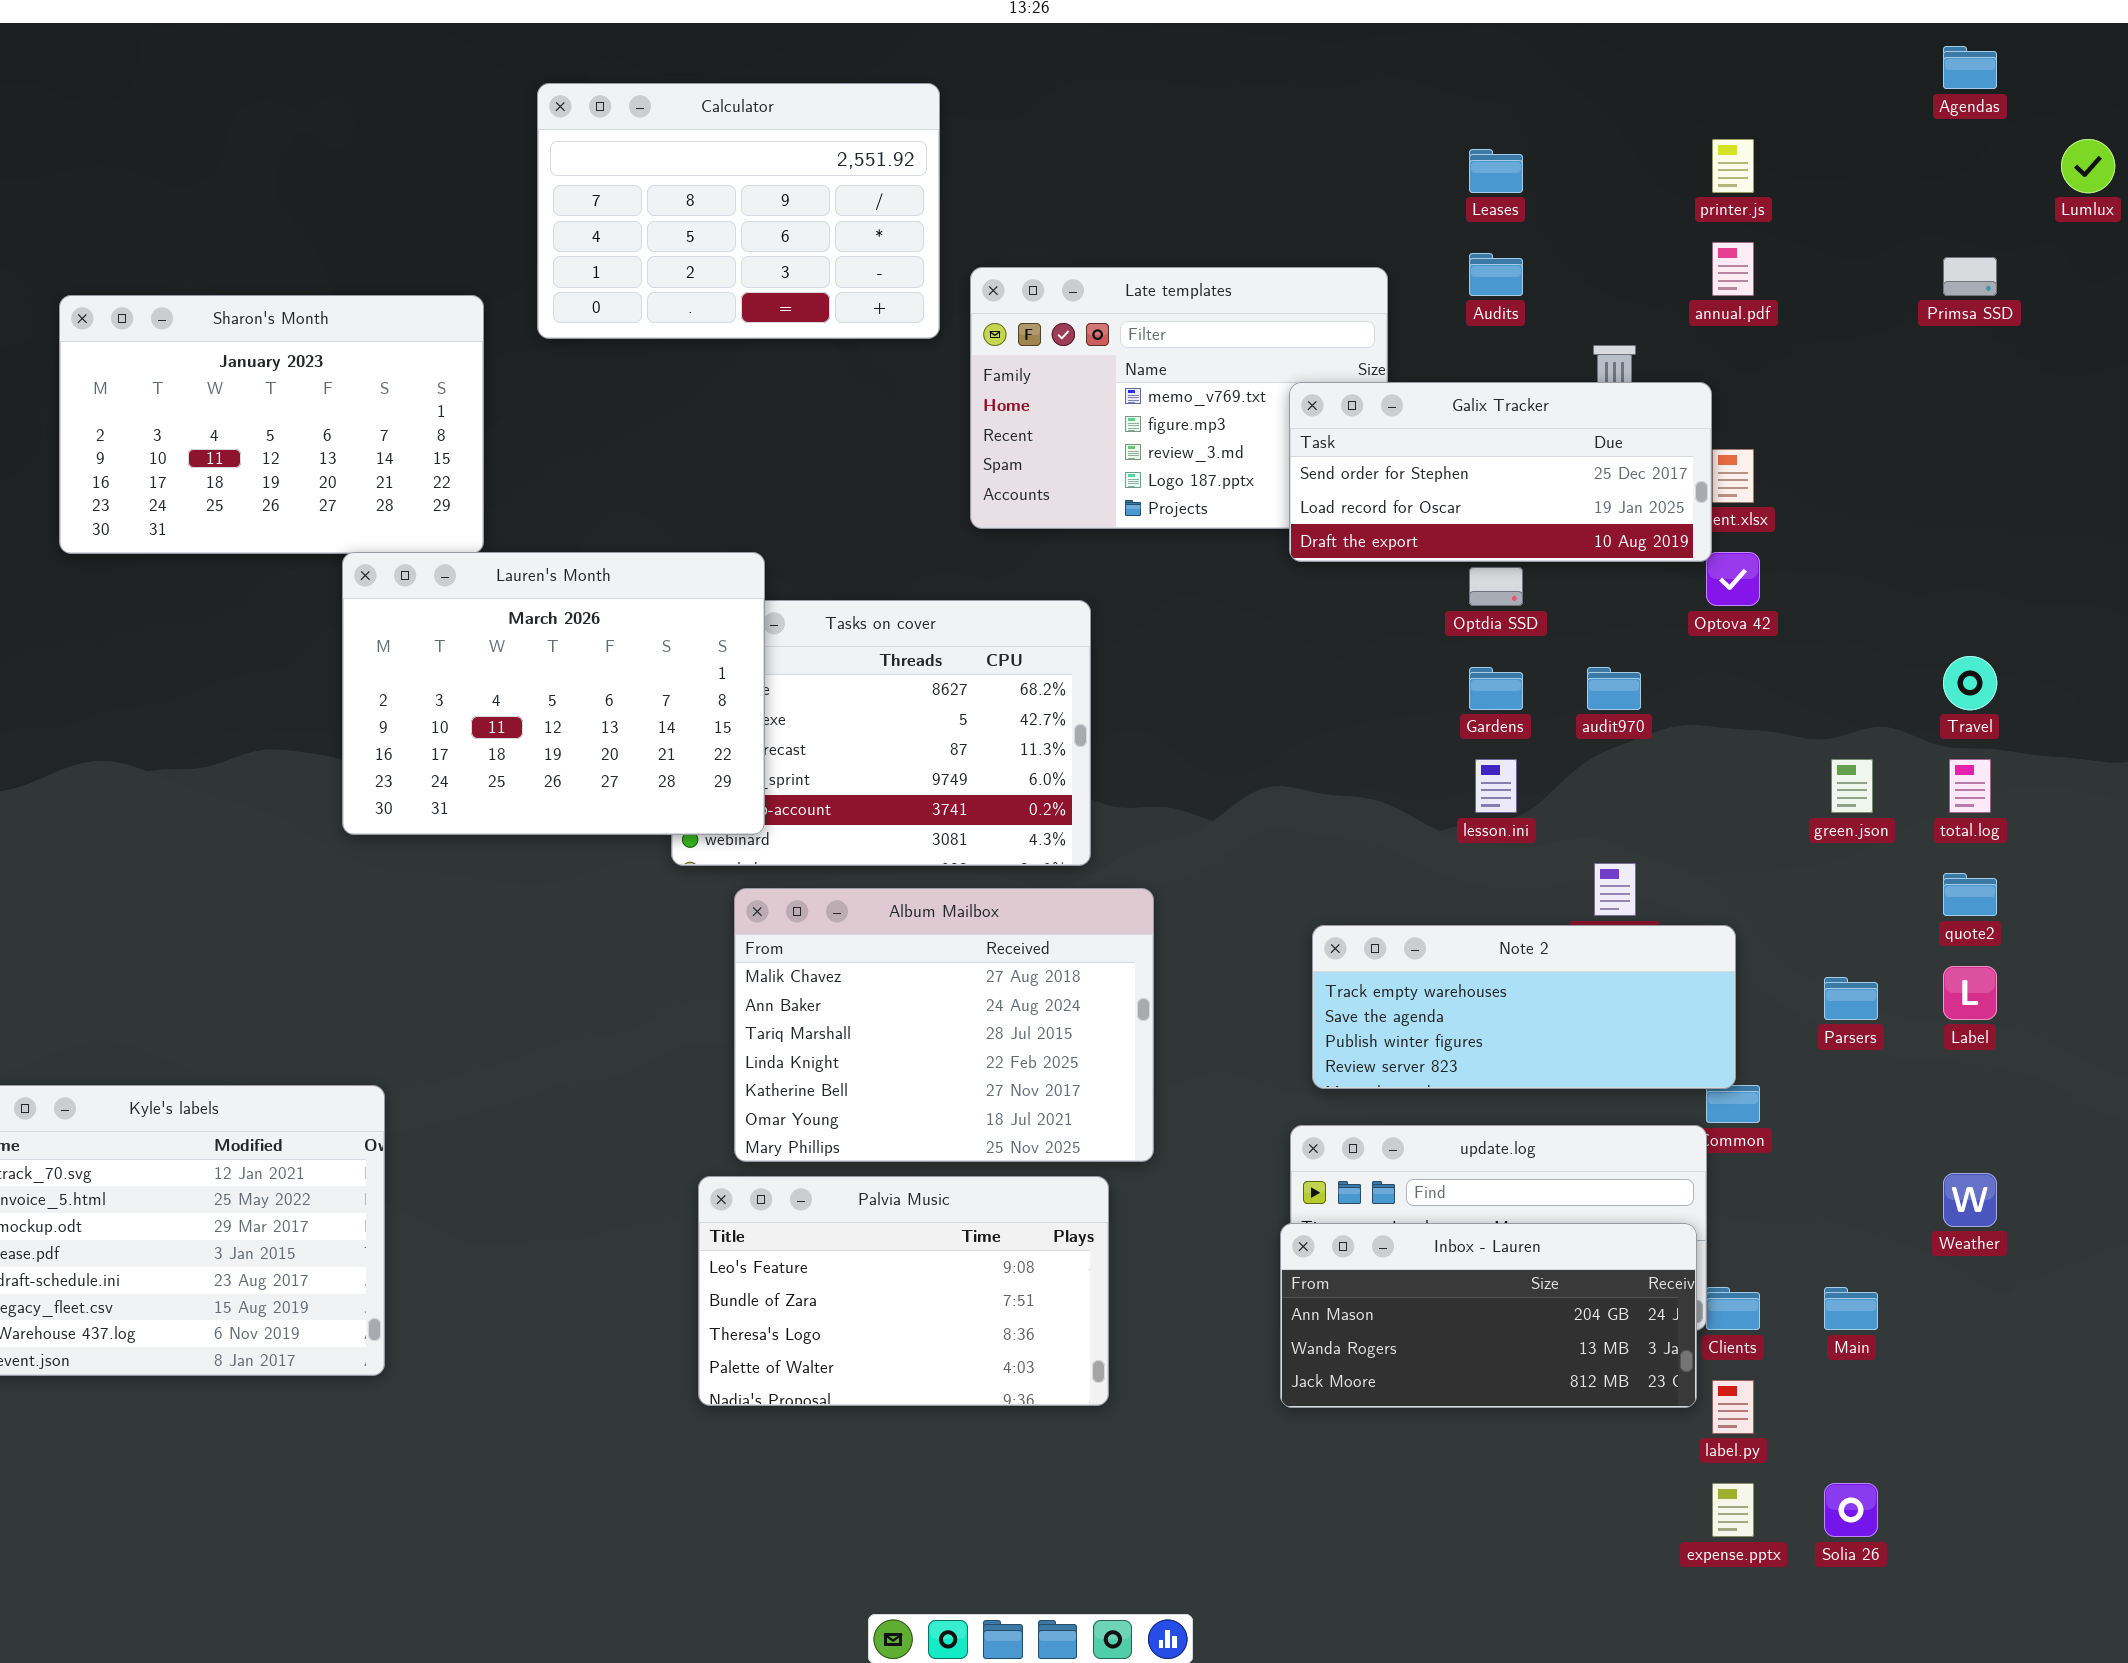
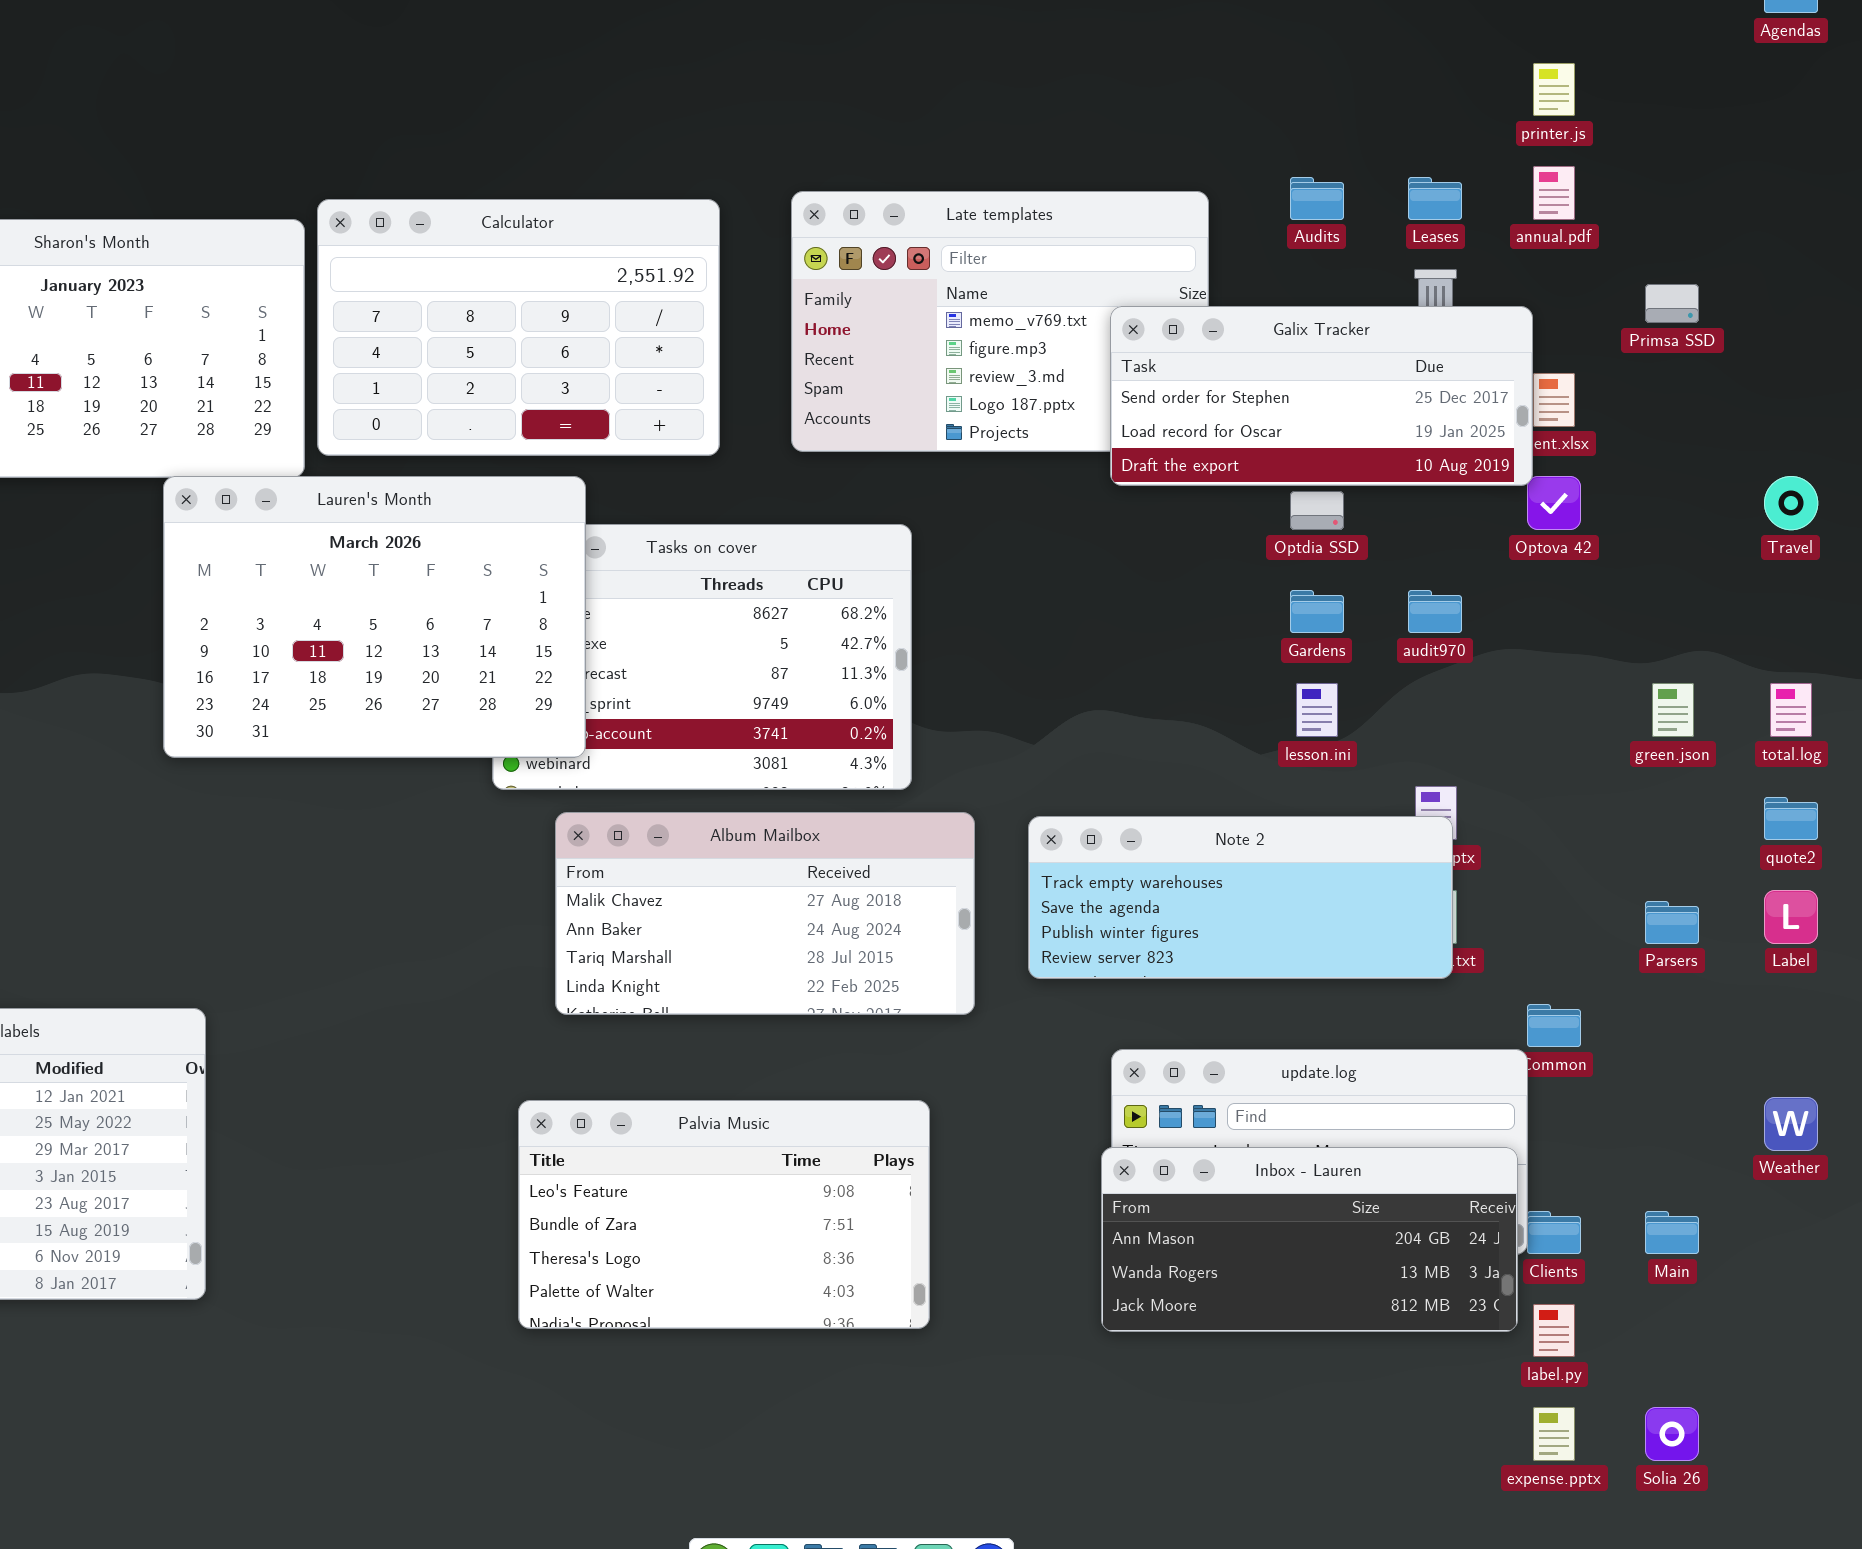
Calculator: [537,83,940,339] -> [317,199,720,456], moved
Leases: [1469,149,1523,193] -> [1408,177,1462,220], moved
Primsa SSD: [1943,257,1997,296] -> [1645,284,1699,323], moved
Travel: [1943,656,1997,710] -> [1764,476,1818,530], moved
Album Mailbox: [734,888,1154,1162] -> [555,812,975,1015], resized
Note 2: [1312,925,1736,1089] -> [1028,816,1453,979], moved

